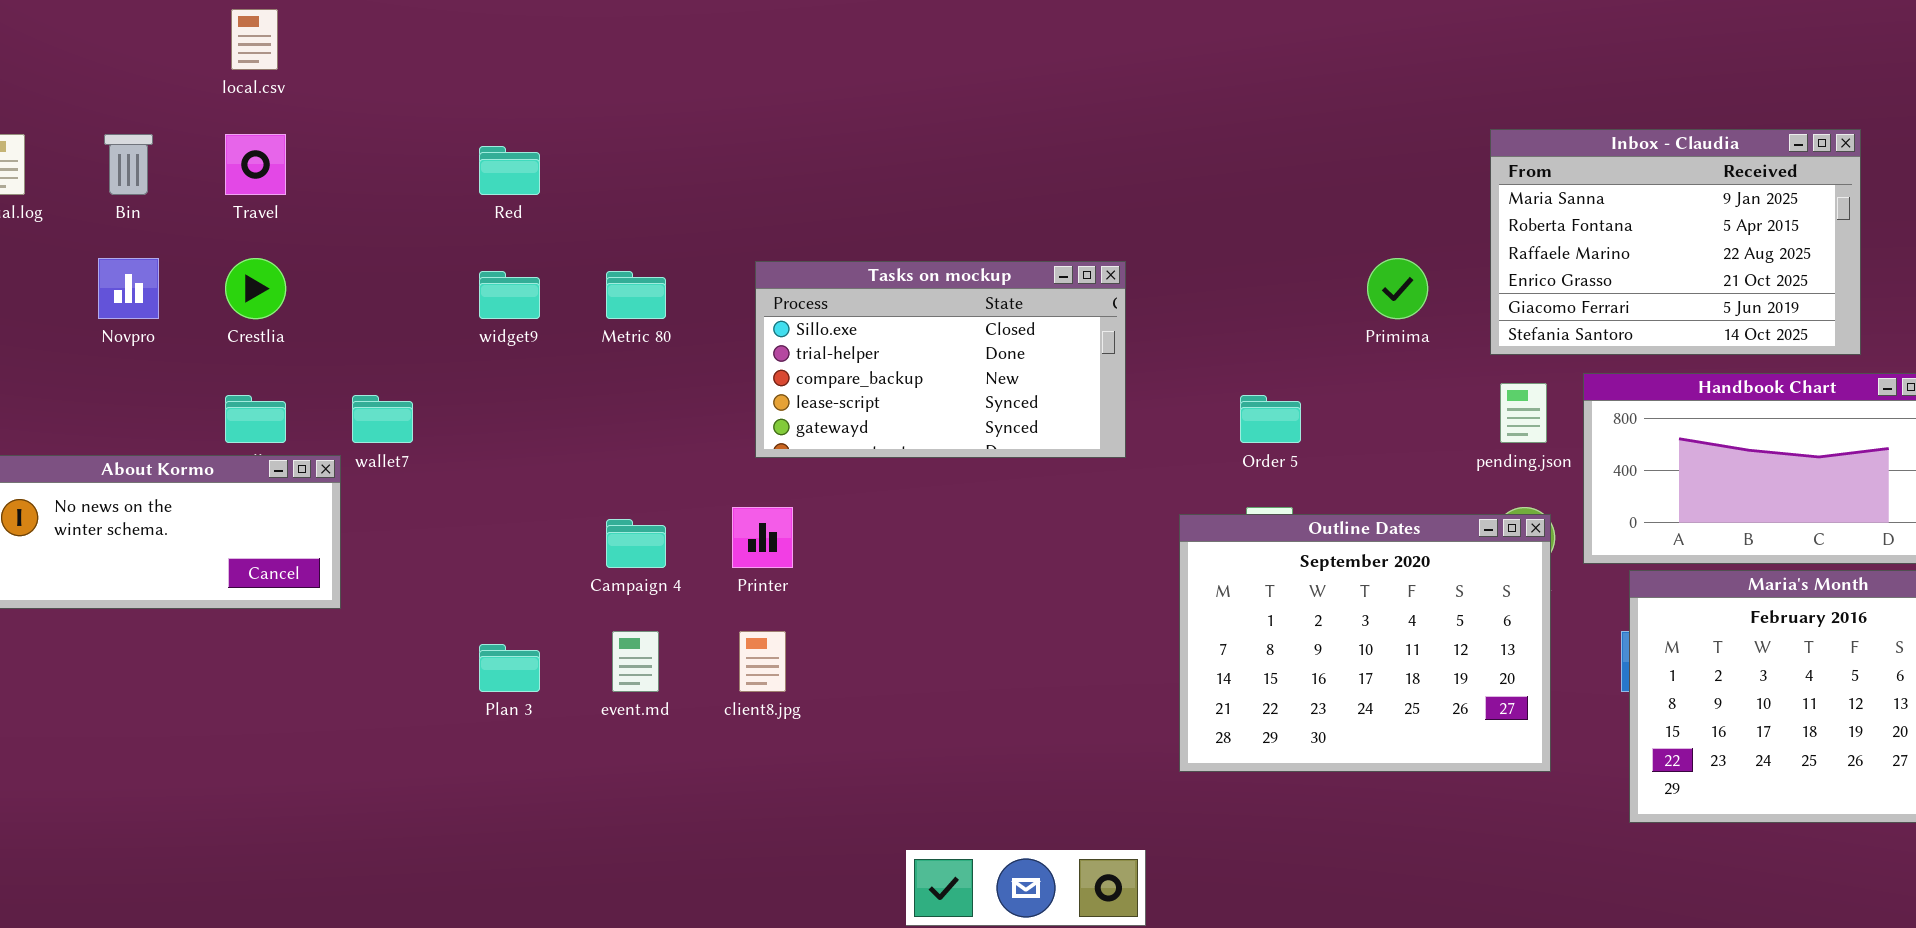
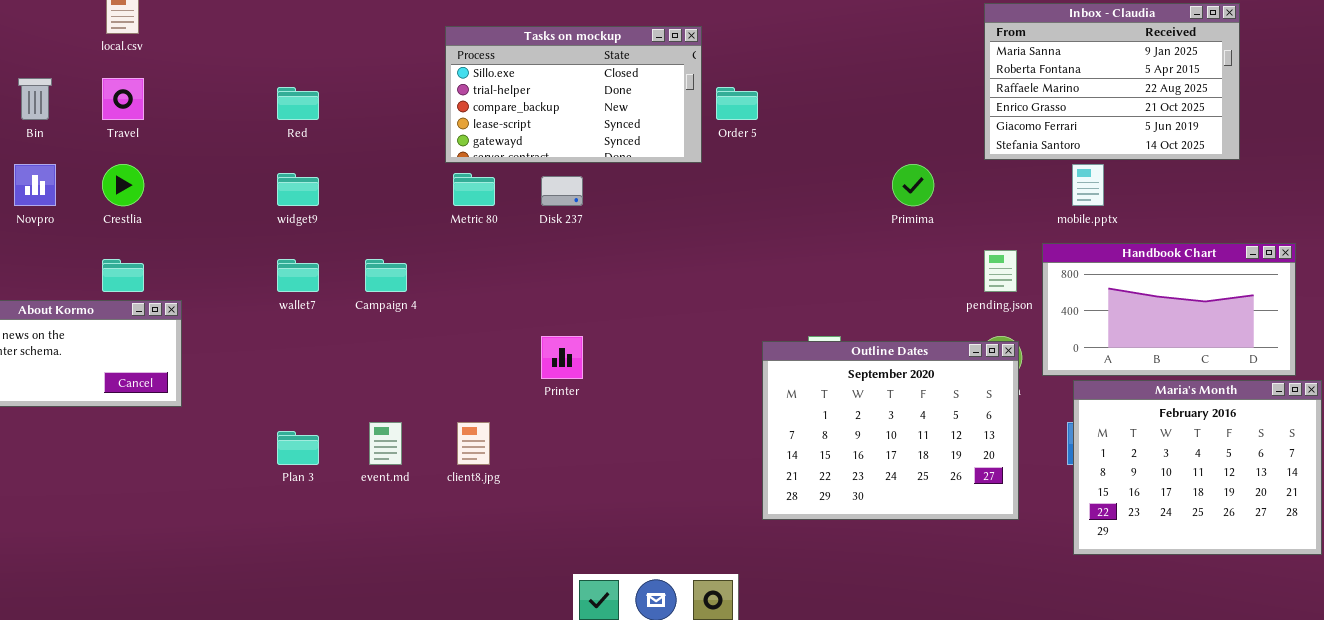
Inbox - Claudia: [1490,129,1861,355] -> [984,3,1240,160], moved
Tasks on mockup: [755,261,1126,458] -> [445,26,702,163], moved
Metric 80: [606,271,666,319] -> [453,173,495,206], moved
wallet7: [352,395,413,443] -> [277,259,319,292], moved
Order 5: [1240,395,1301,443] -> [716,87,758,120], moved
Printer: [732,507,793,568] -> [541,336,583,379], moved
Campaign 4: [606,519,666,568] -> [365,259,407,292], moved

